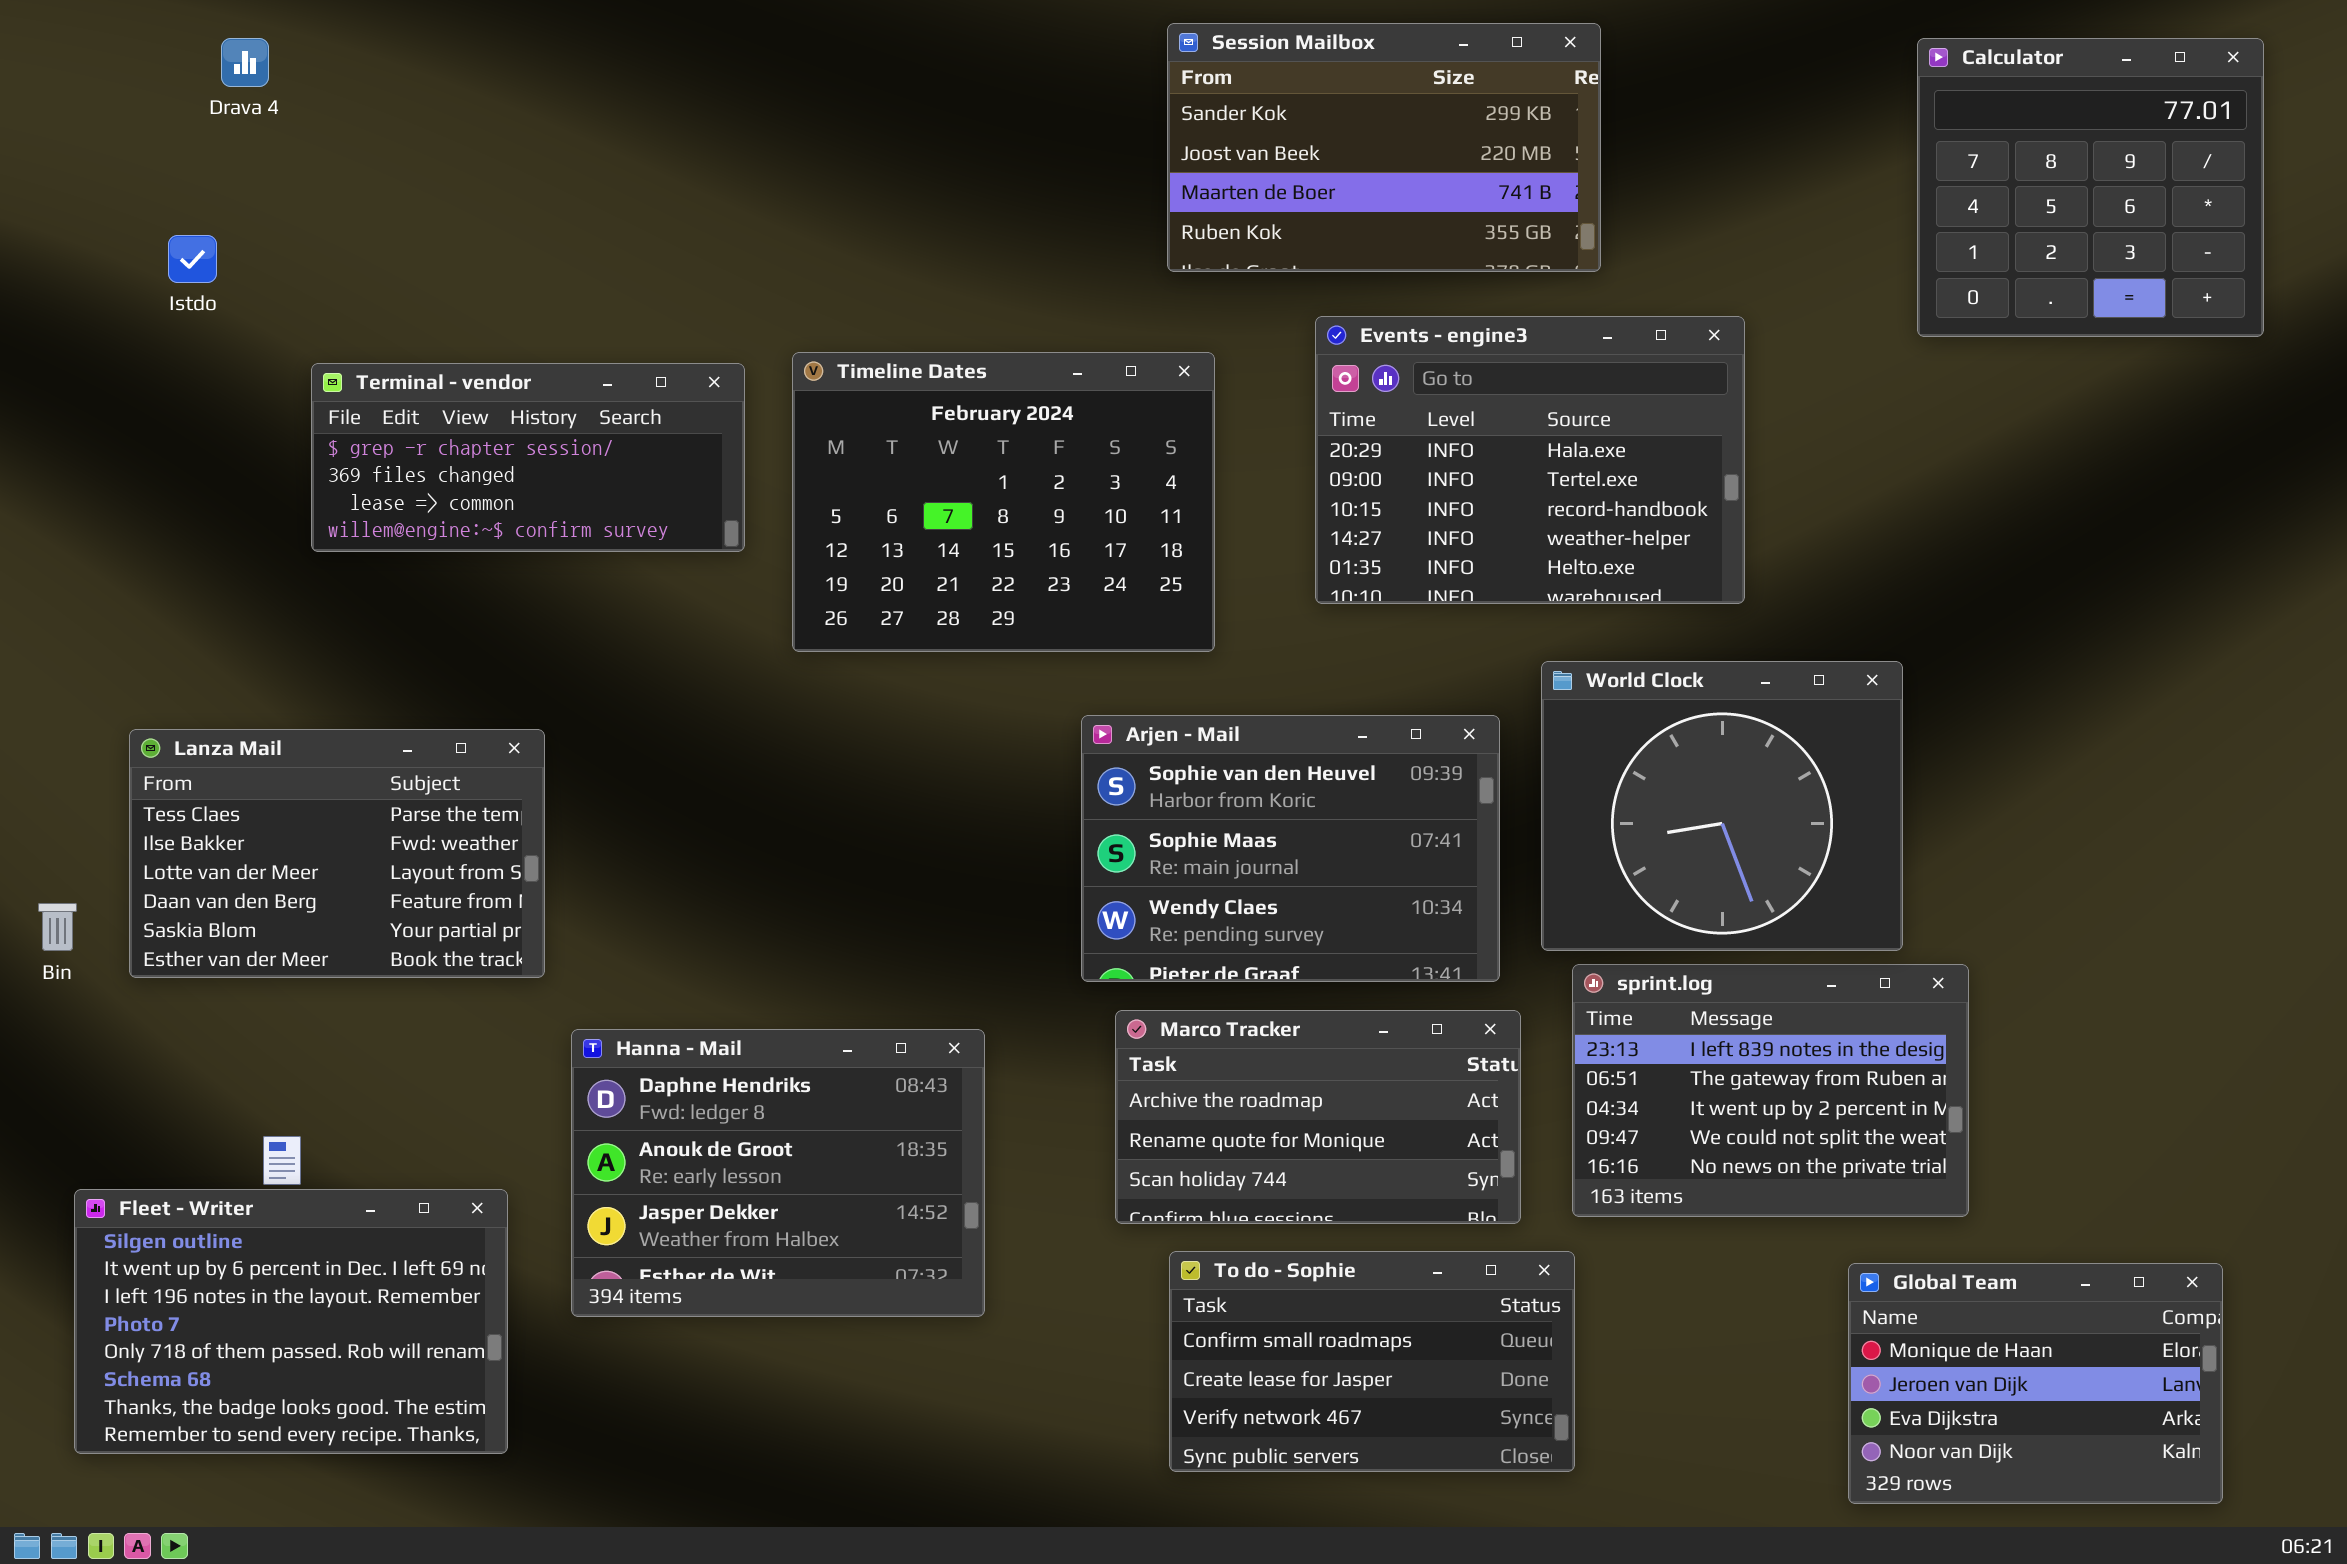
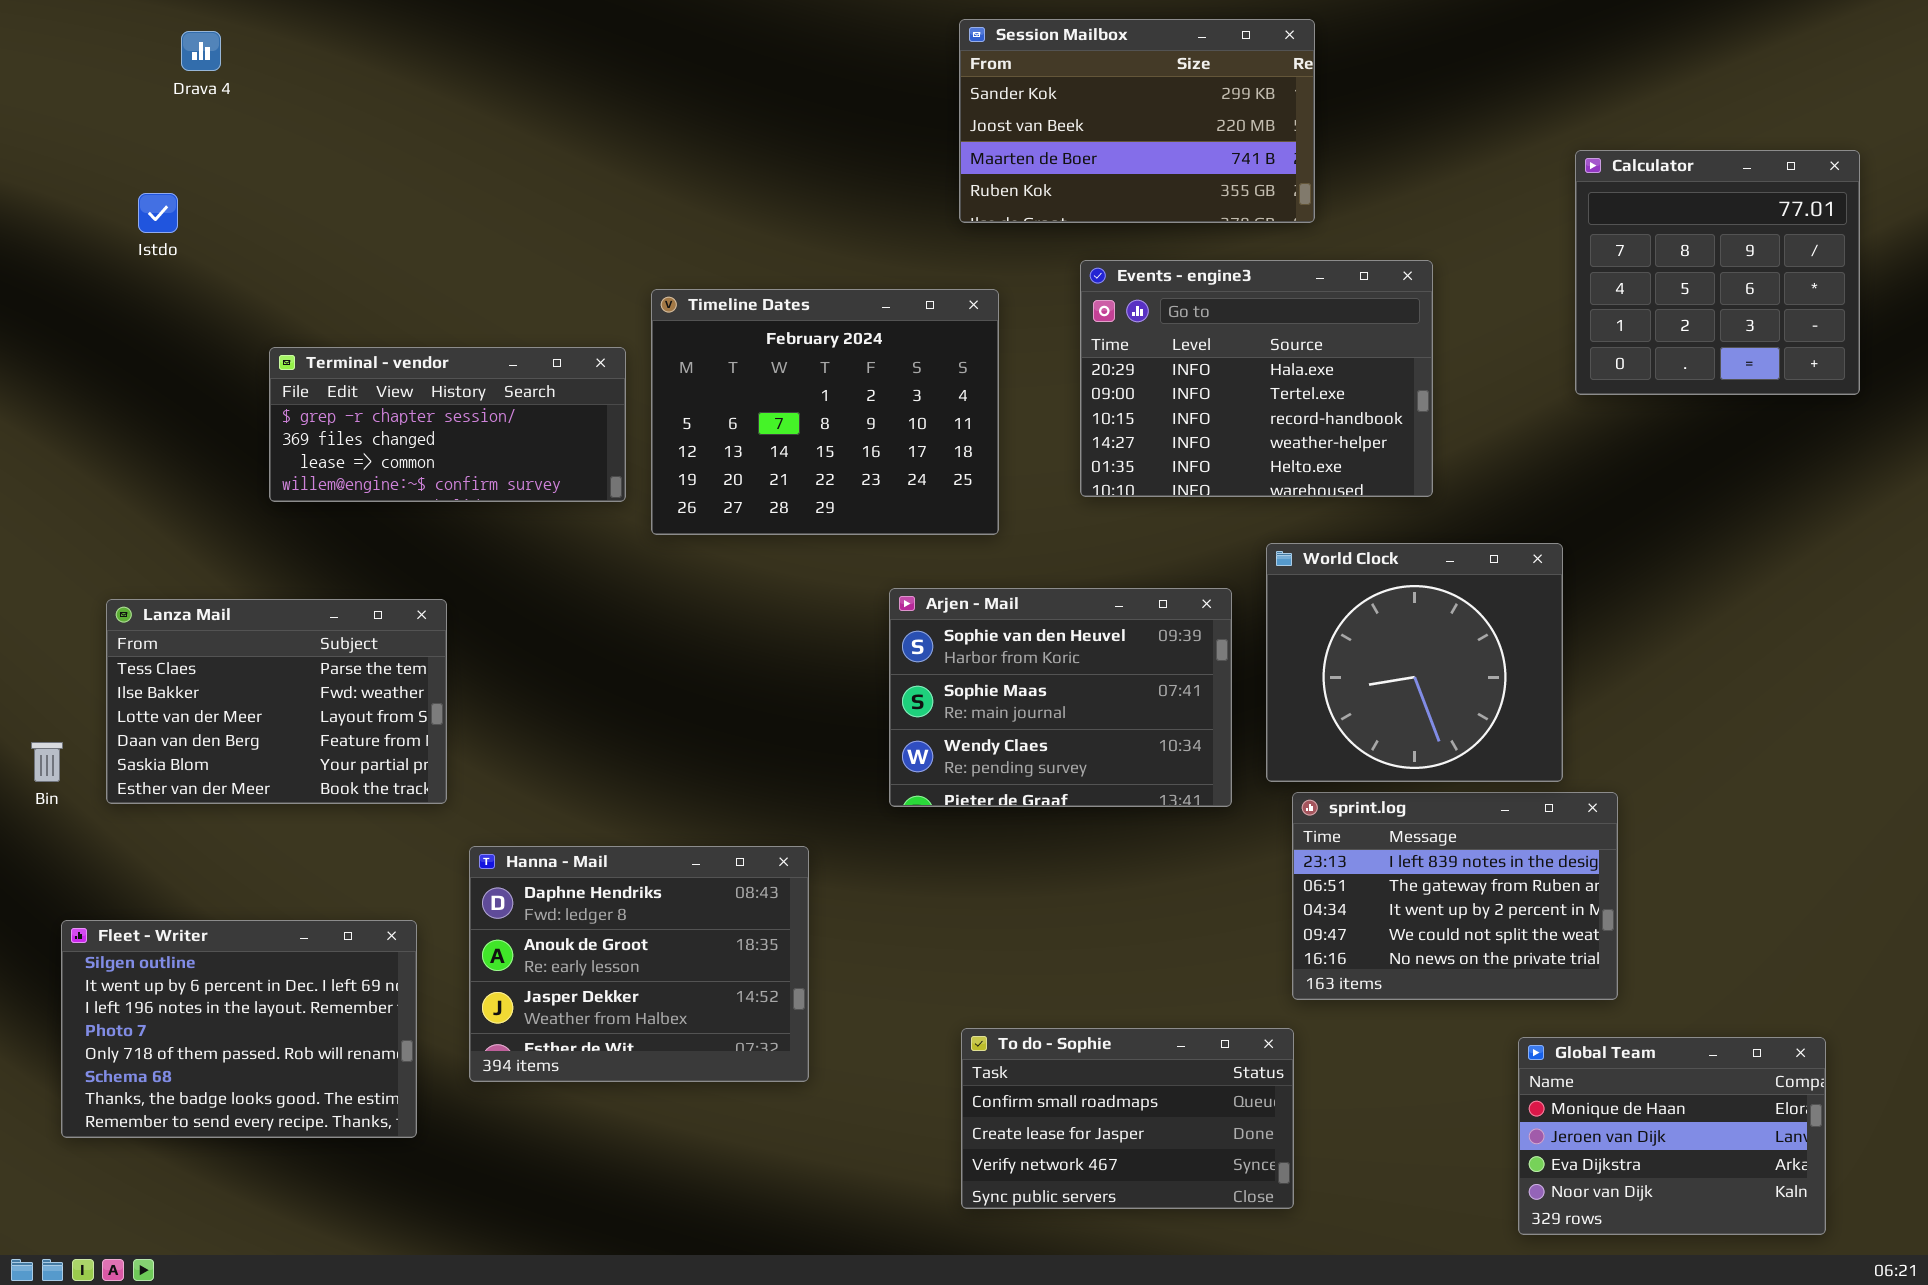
Calculator: [1917,38,2264,337] -> [1575,150,1860,395], moved
Terminal - vendor: [311,363,745,552] -> [269,347,626,502], moved
Marco Tracker: [1115,1010,1521,1224] -> none, closed
Fleet - Writer: [74,1189,508,1454] -> [61,920,417,1138], moved

